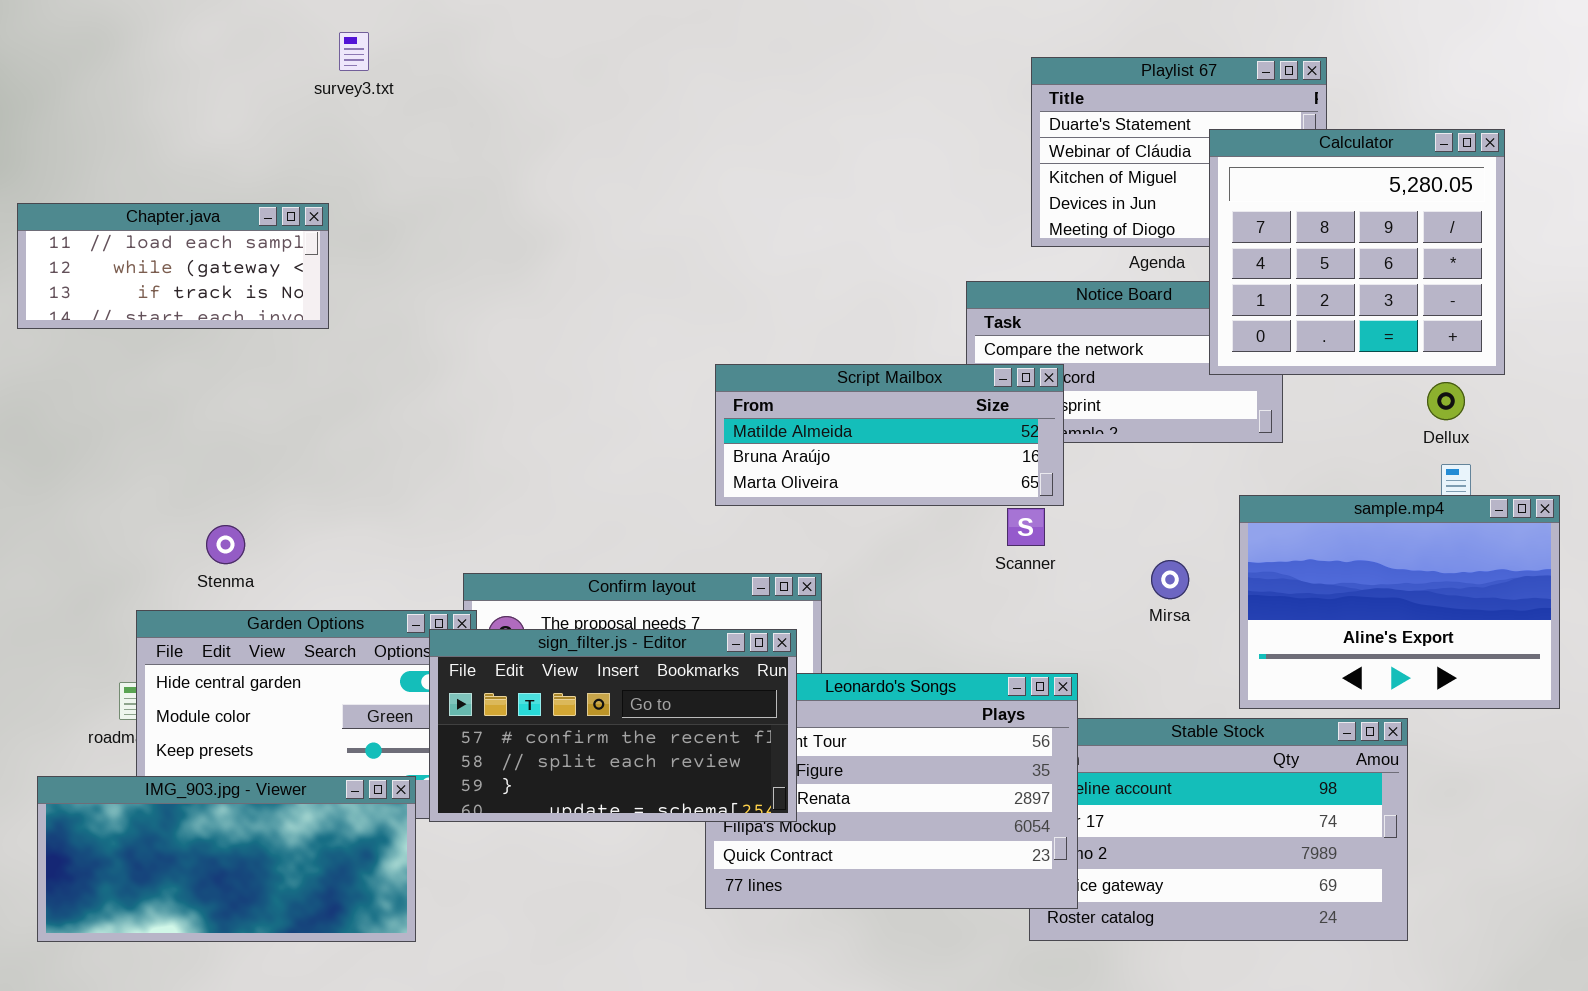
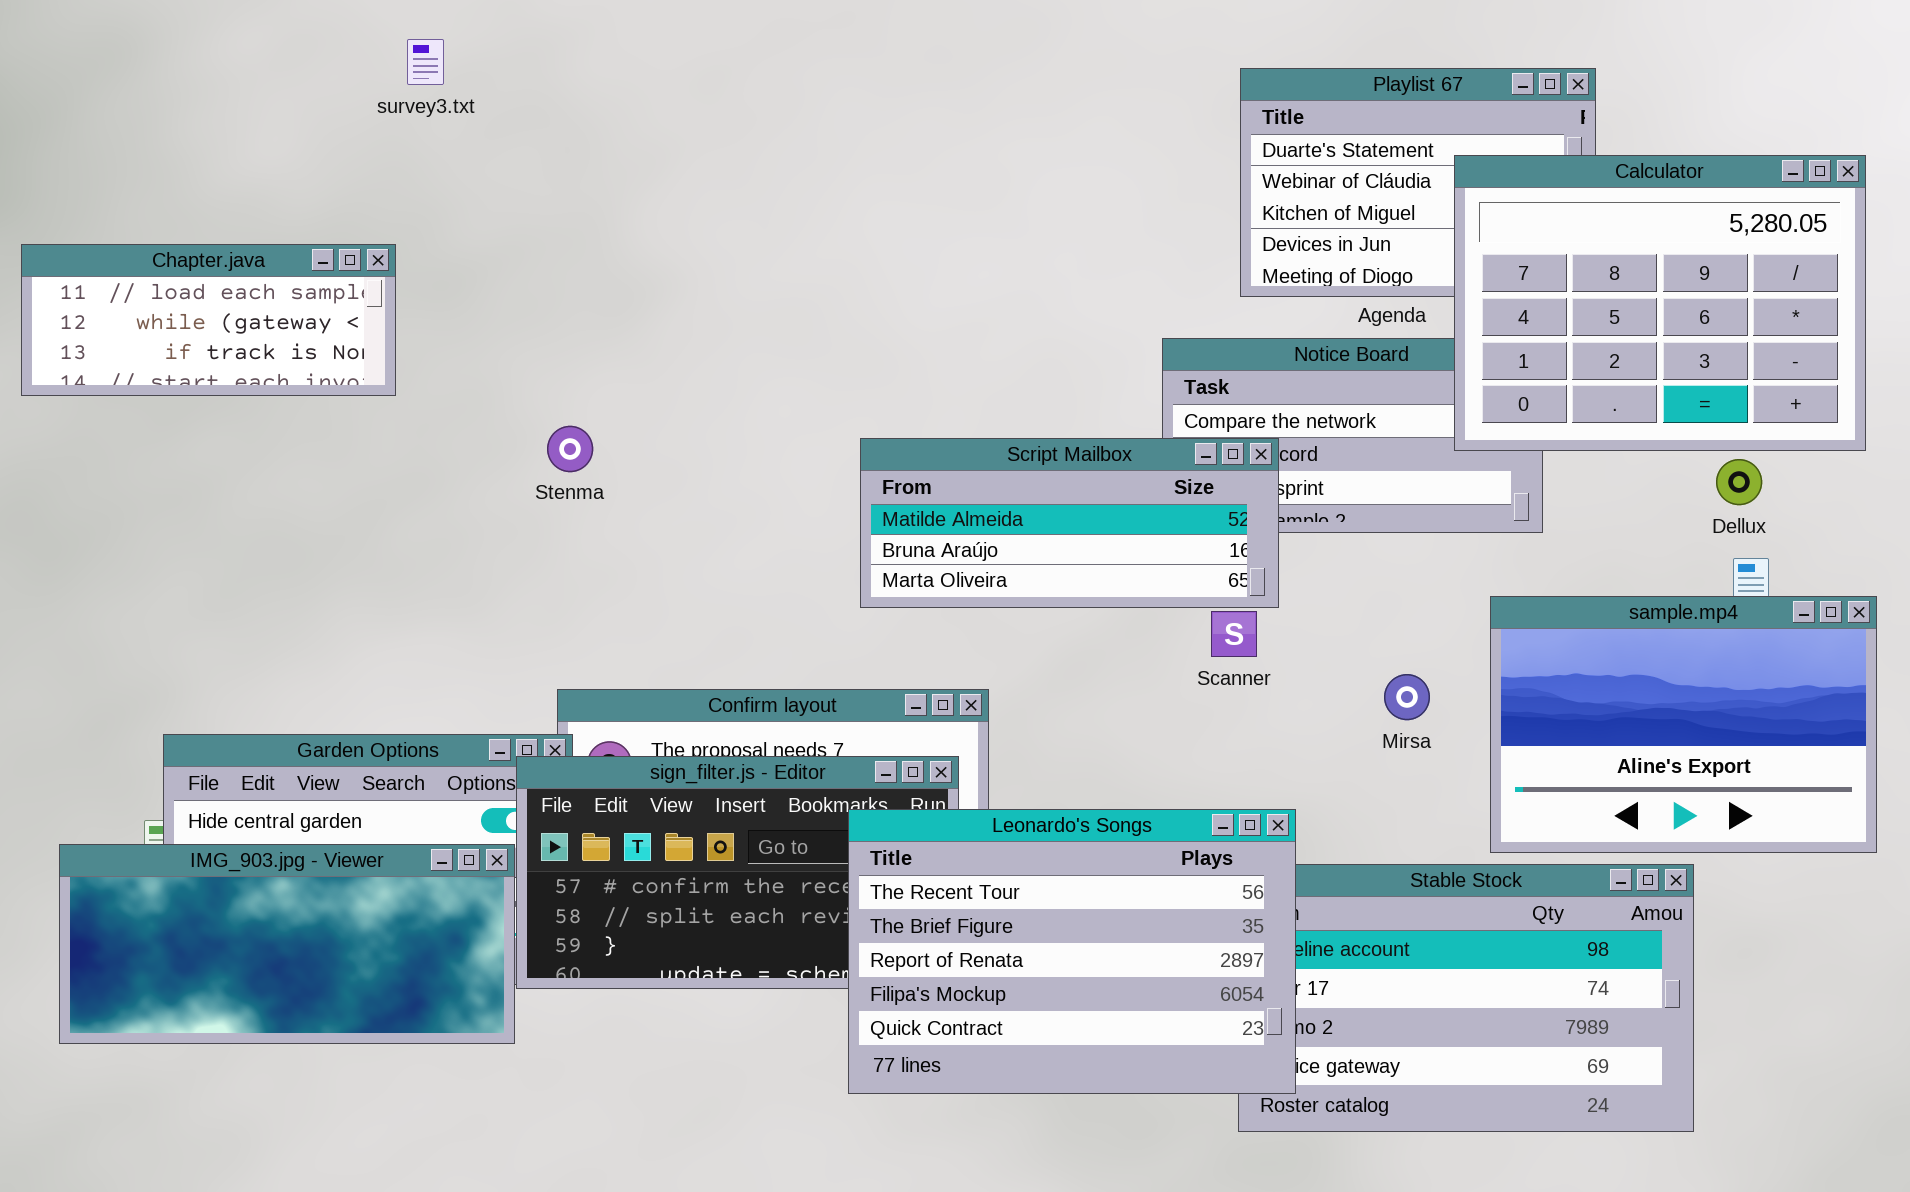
Calculator: [1209,129,1505,375] -> [1454,155,1866,451], resized
Stenma: [206,525,245,564] -> [547,426,593,472], moved
Leonardo's Songs: [705,673,1078,909] -> [848,809,1296,1094], raised
IMG_903.jpg - Viewer: [37,776,416,942] -> [59,844,515,1044], moved

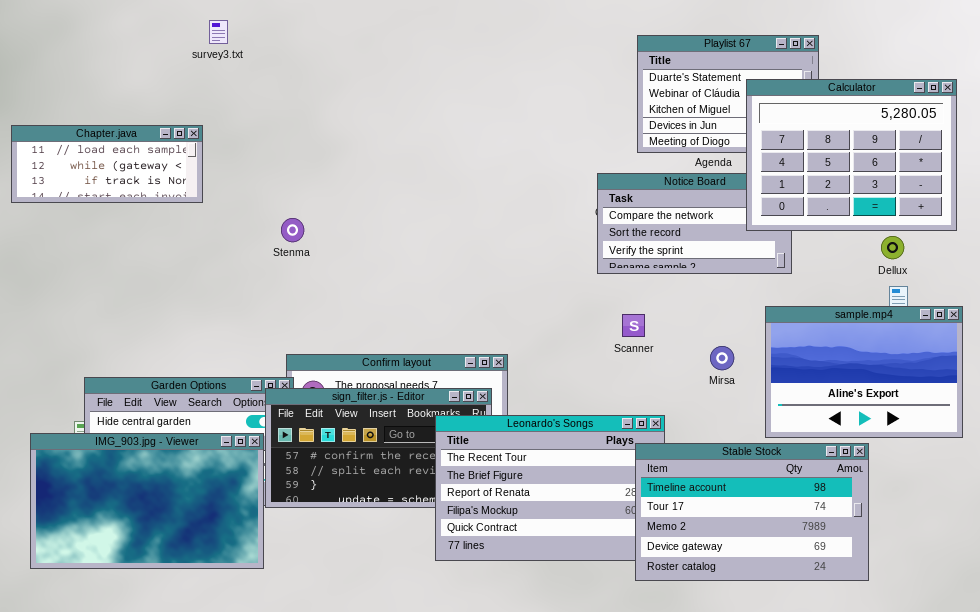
Script Mailbox: [860,438,1279,608] -> none, closed
IMG_903.jpg - Viewer: [59,844,515,1044] -> [30,433,264,569], resized
Stable Stock: [1238,864,1694,1132] -> [635,443,869,581], raised

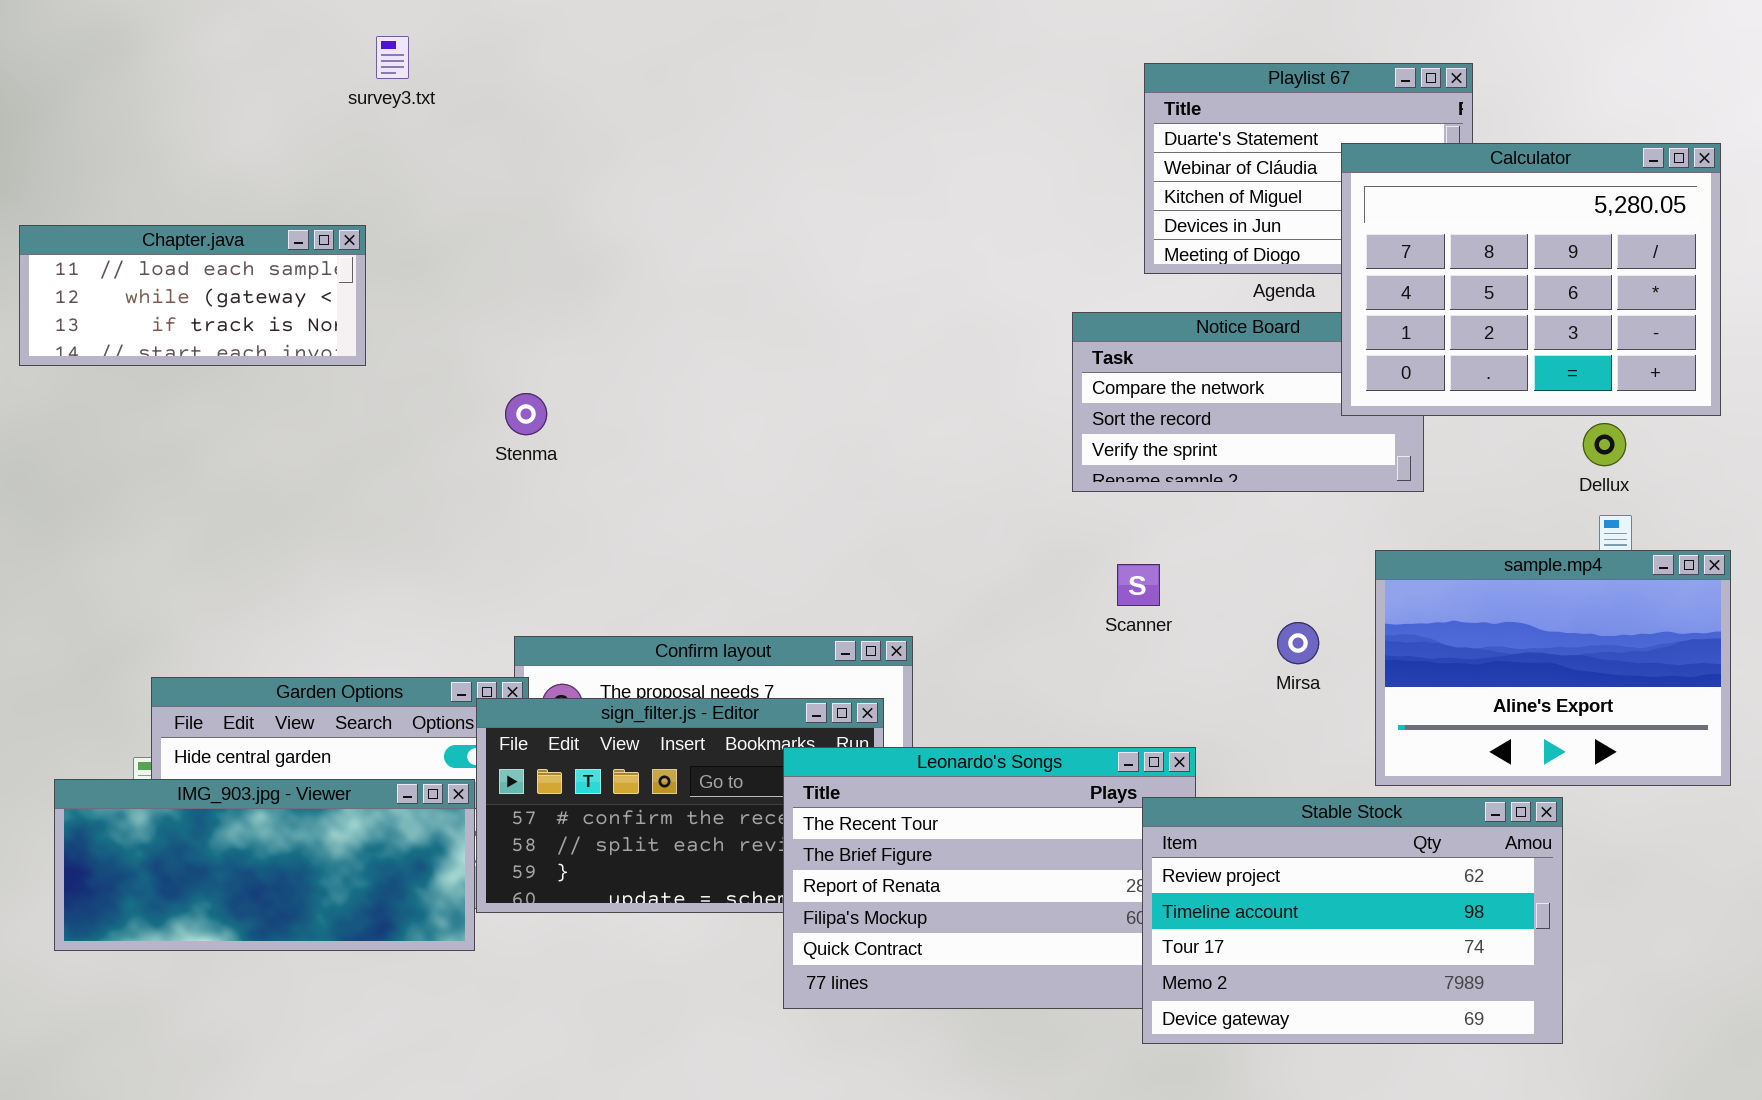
IMG_903.jpg - Viewer: [30,433,264,569] -> [54,779,475,951], resized
Stable Stock: [635,443,869,581] -> [1142,797,1563,1044], scrolled up 1 row

